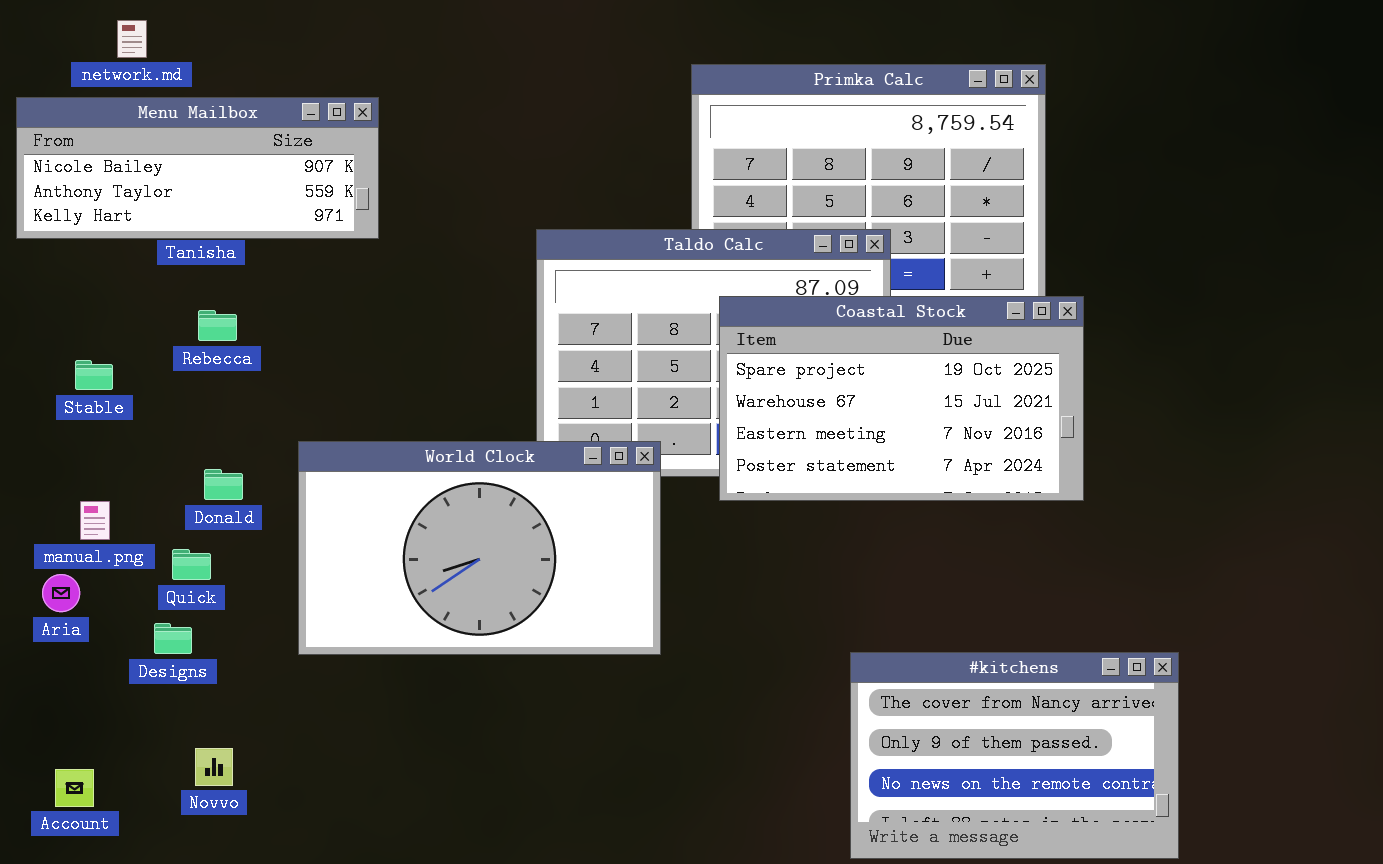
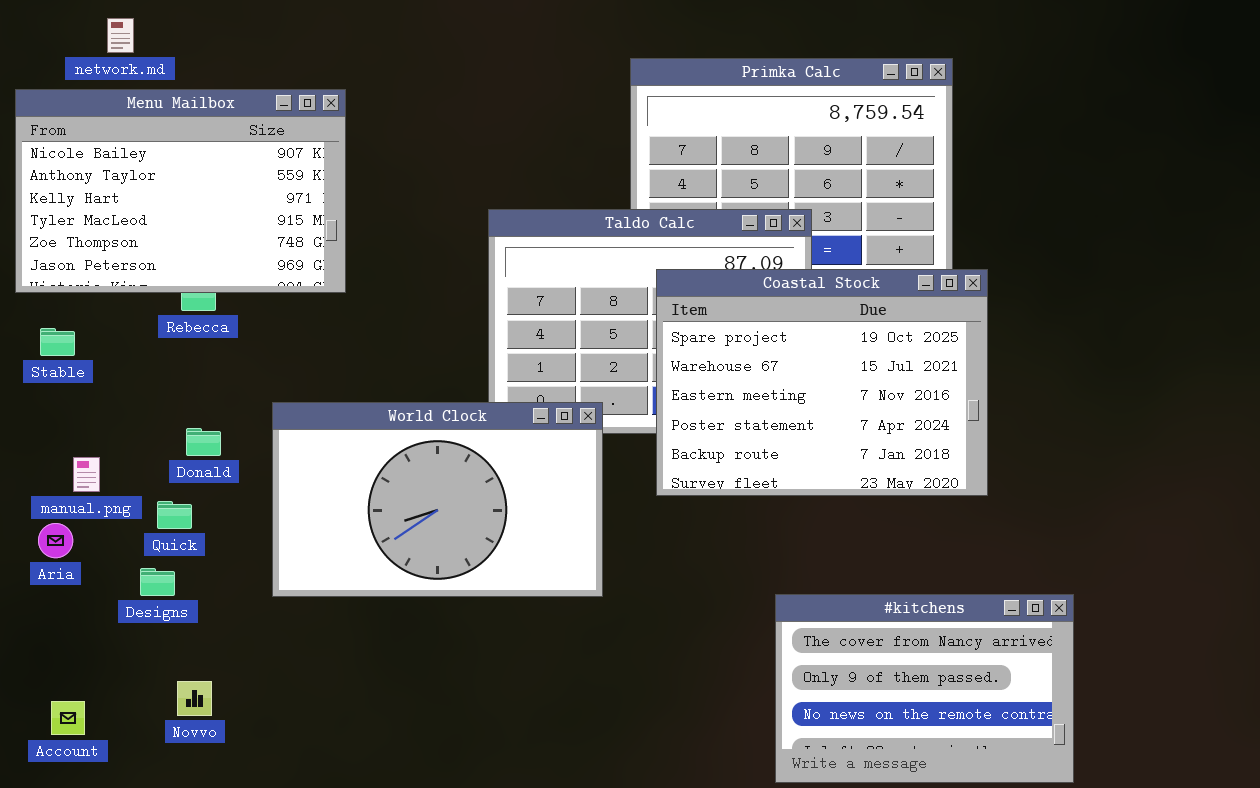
Menu Mailbox: [16,97,379,239] -> [15,89,346,293], resized
Coastal Stock: [719,296,1084,501] -> [656,269,988,496], resized
Stable: [75,360,113,390] -> [40,328,75,356], moved

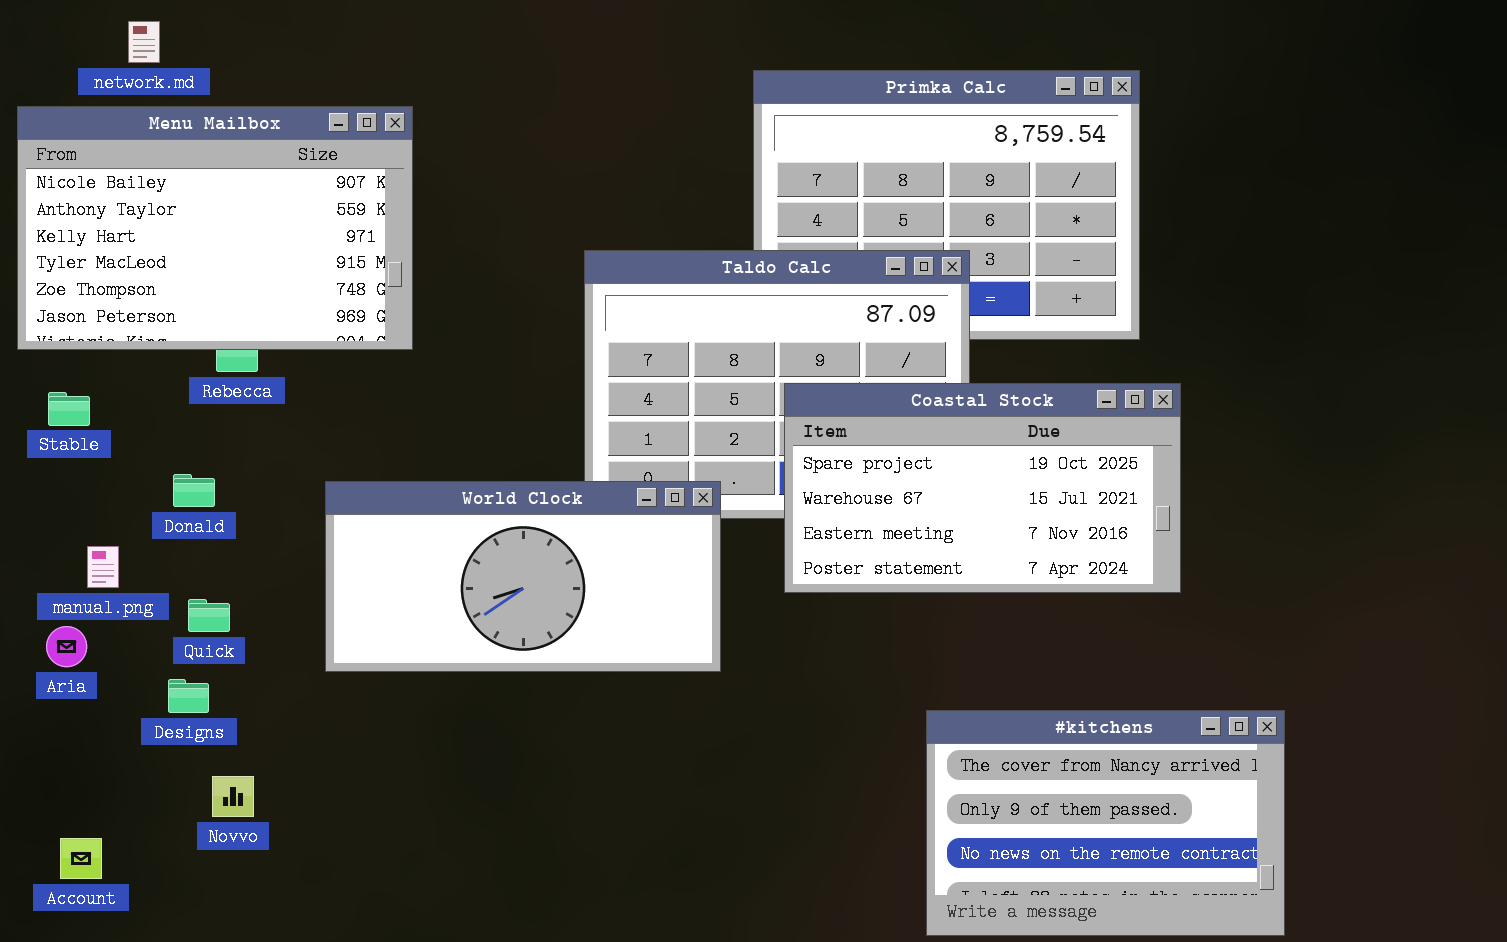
Coastal Stock: [656,269,988,496] -> [784,383,1181,593], resized
World Clock: [272,402,603,597] -> [325,481,721,672], resized
Donald: [186,428,221,456] -> [173,474,215,507], moved
Novvo: [177,681,212,716] -> [212,776,254,817], moved

